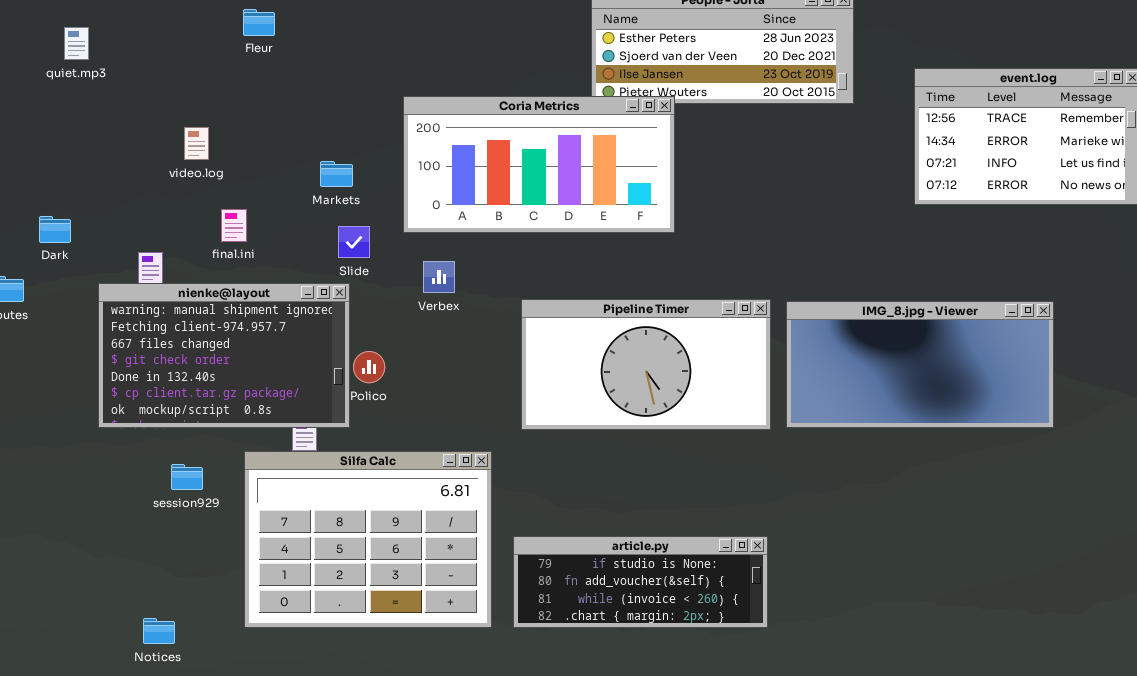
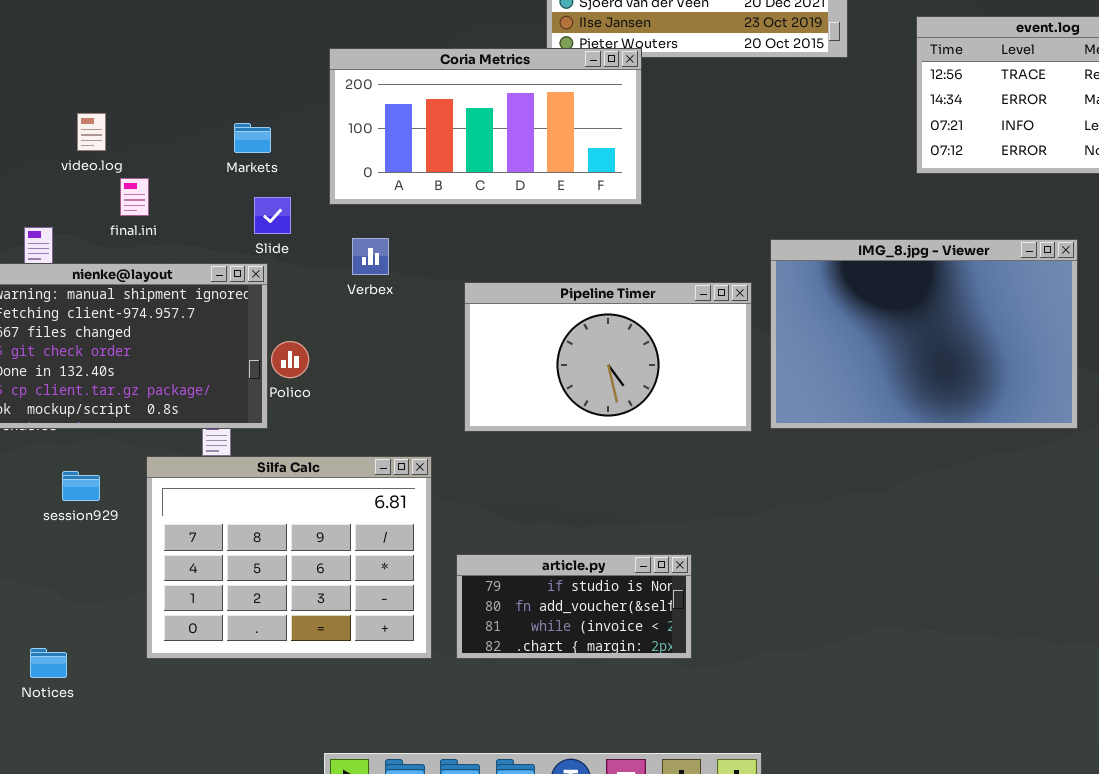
video.log: [184,127,209,160] -> [77,113,106,151], moved
IMG_8.jpg - Viewer: [786,301,1054,428] -> [770,239,1078,429], resized
article.py: [513,536,768,628] -> [456,554,692,659], resized

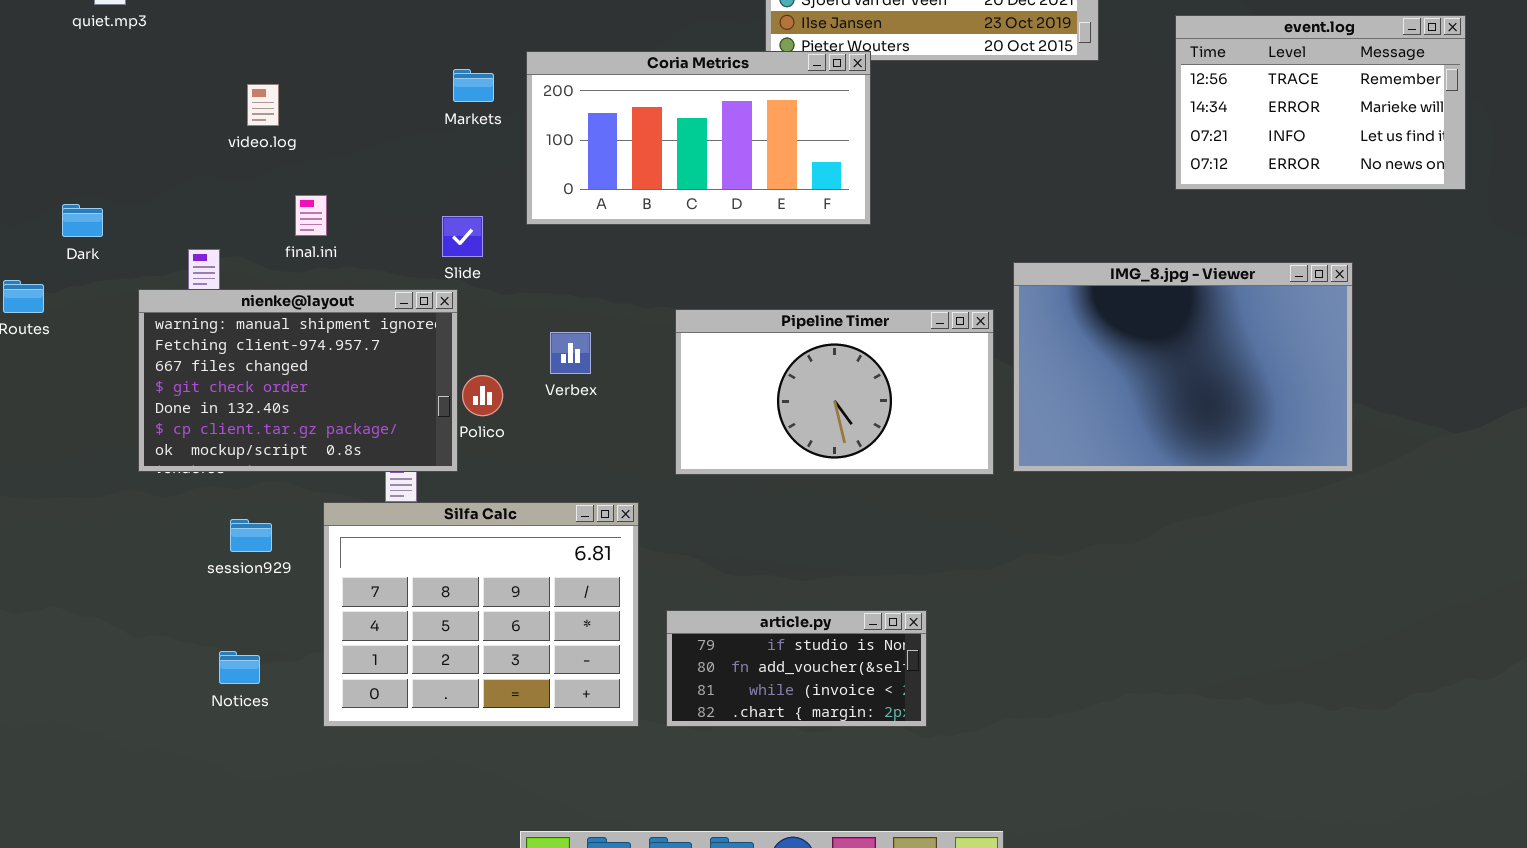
video.log: [77,113,106,151] -> [247,84,279,126], moved
Markets: [234,123,271,153] -> [453,69,494,102], moved
Verbex: [352,238,389,275] -> [550,332,591,374], moved
Notices: [30,648,67,678] -> [219,651,260,684], moved

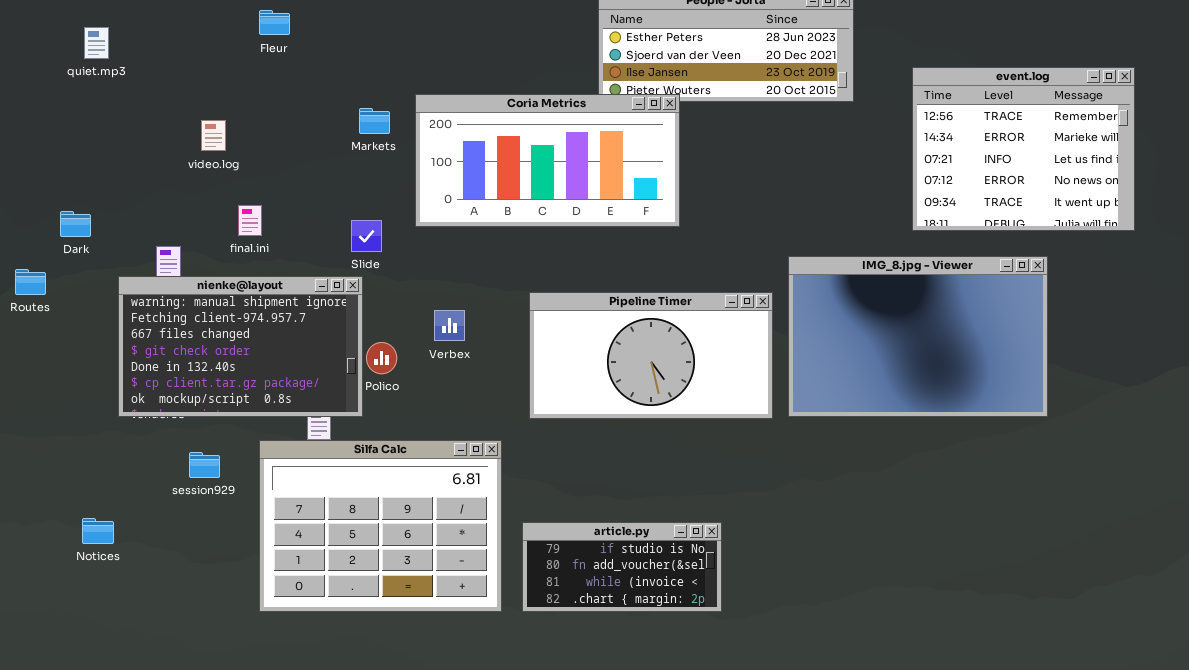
event.log: [1175,15,1466,190] -> [912,67,1135,231], resized
Notices: [219,651,260,684] -> [82,518,114,544], moved

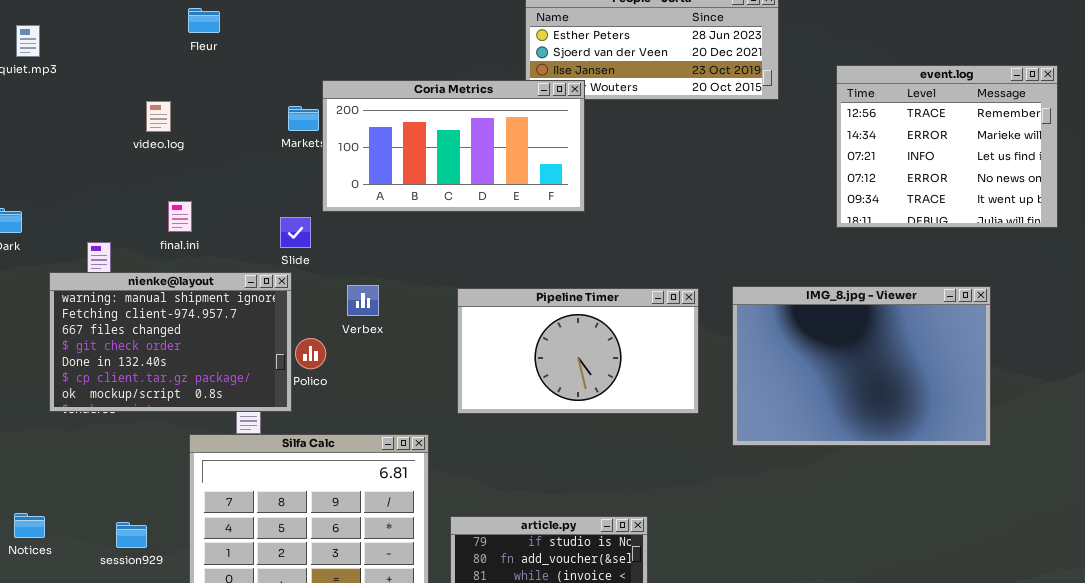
Coria Metrics: [415,94,680,227] -> [322,80,585,212], moved
video.log: [201,120,226,151] -> [146,101,171,132], moved
IMG_8.jpg - Viewer: [788,256,1048,417] -> [732,286,991,446], moved
Verbex: [434,310,465,341] -> [347,285,379,316], moved
session929: [189,452,220,478] -> [116,522,147,548], moved

